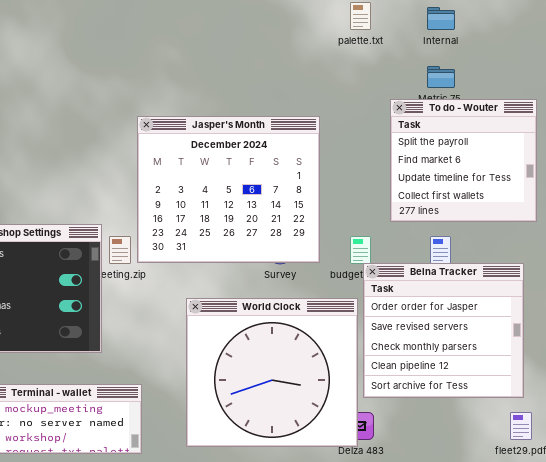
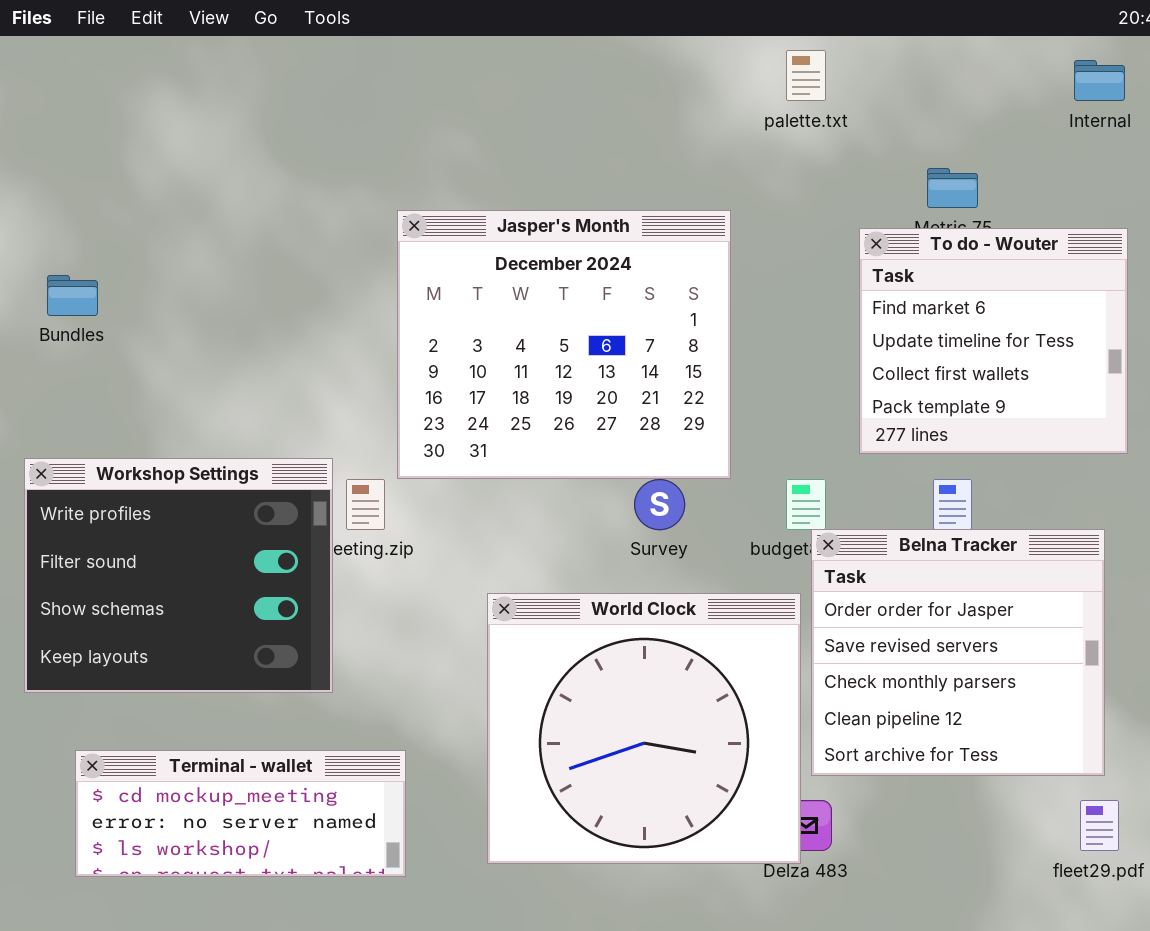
Internal: [427,7,455,30] -> [1074,60,1125,101], moved
To do - Wouter: [390,99,537,222] -> [859,228,1128,454], scrolled down 1 row
Jasper's Month: [137,116,320,263] -> [397,210,731,479], moved

